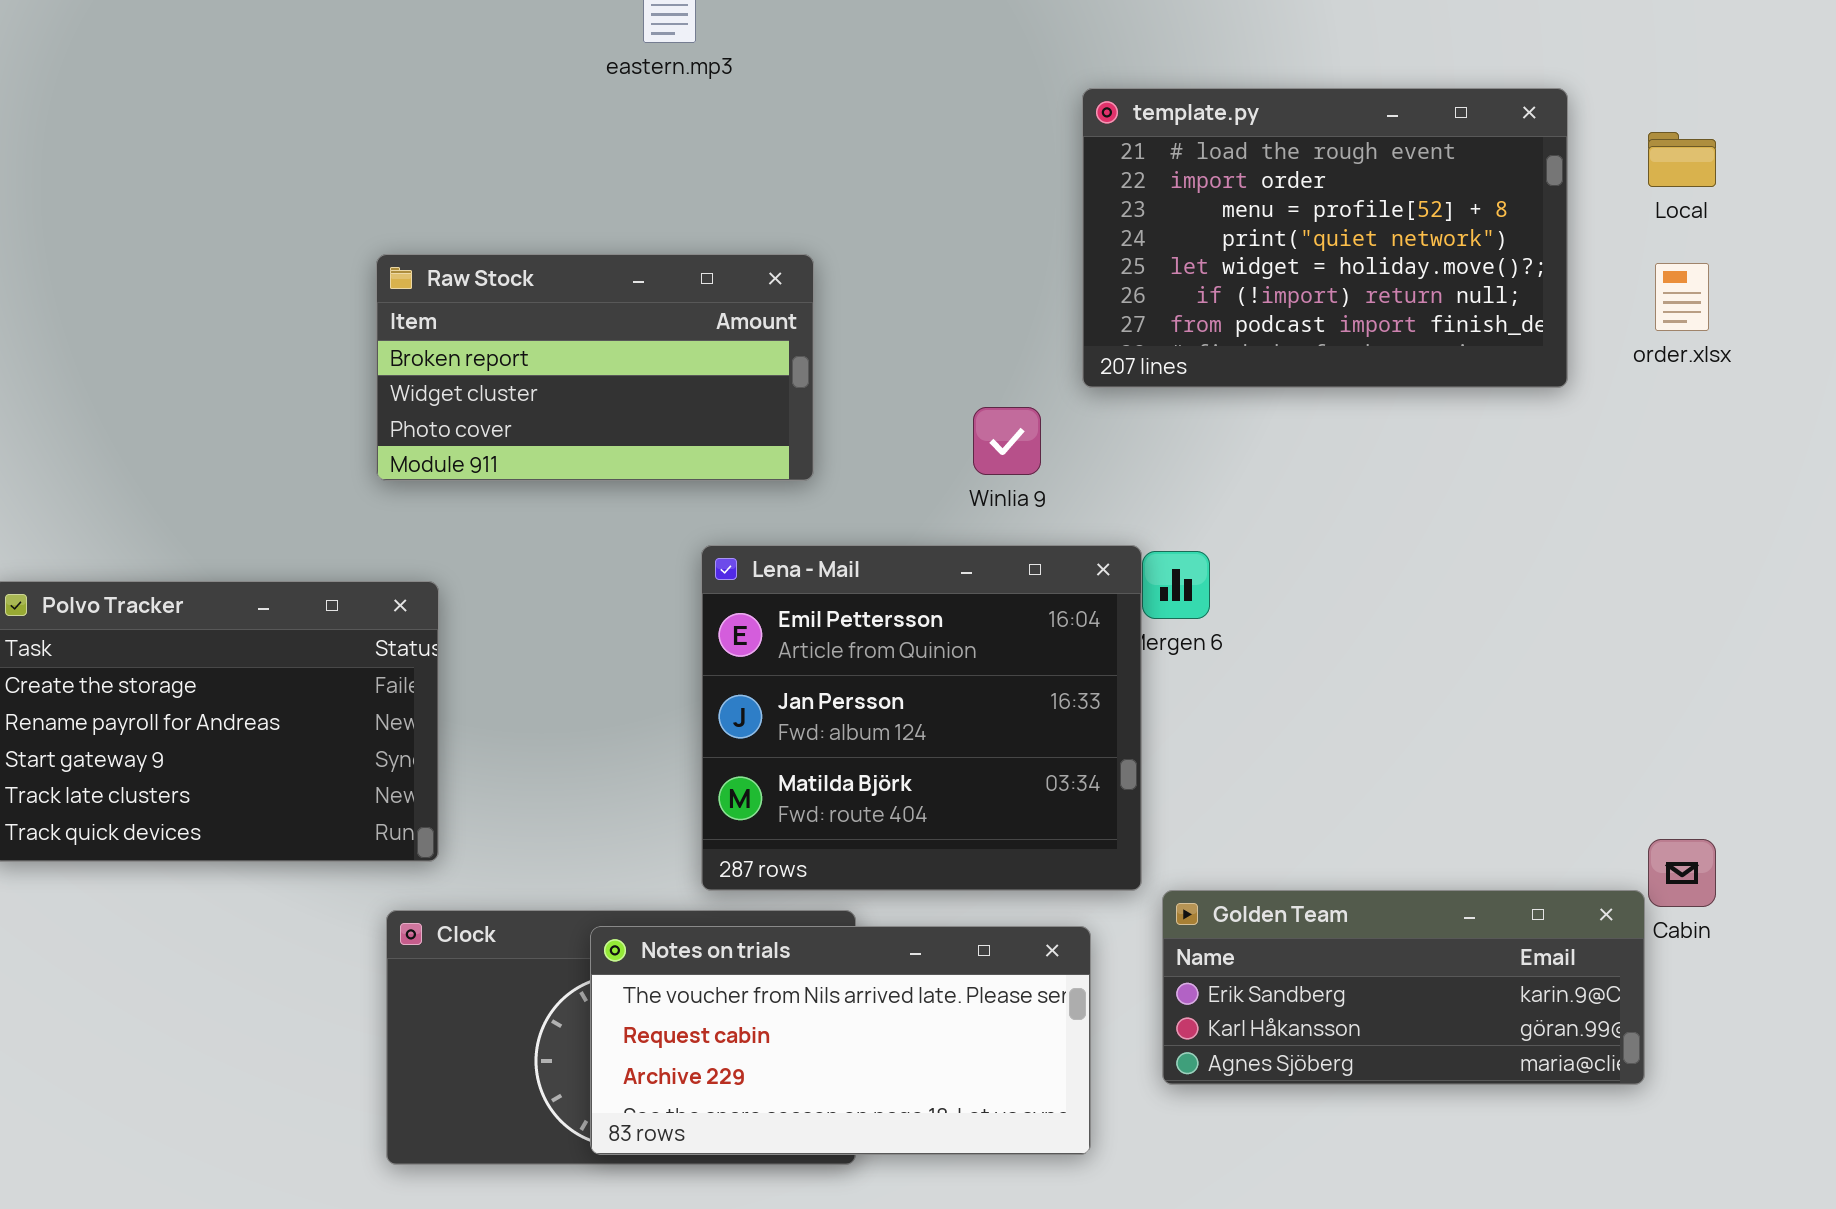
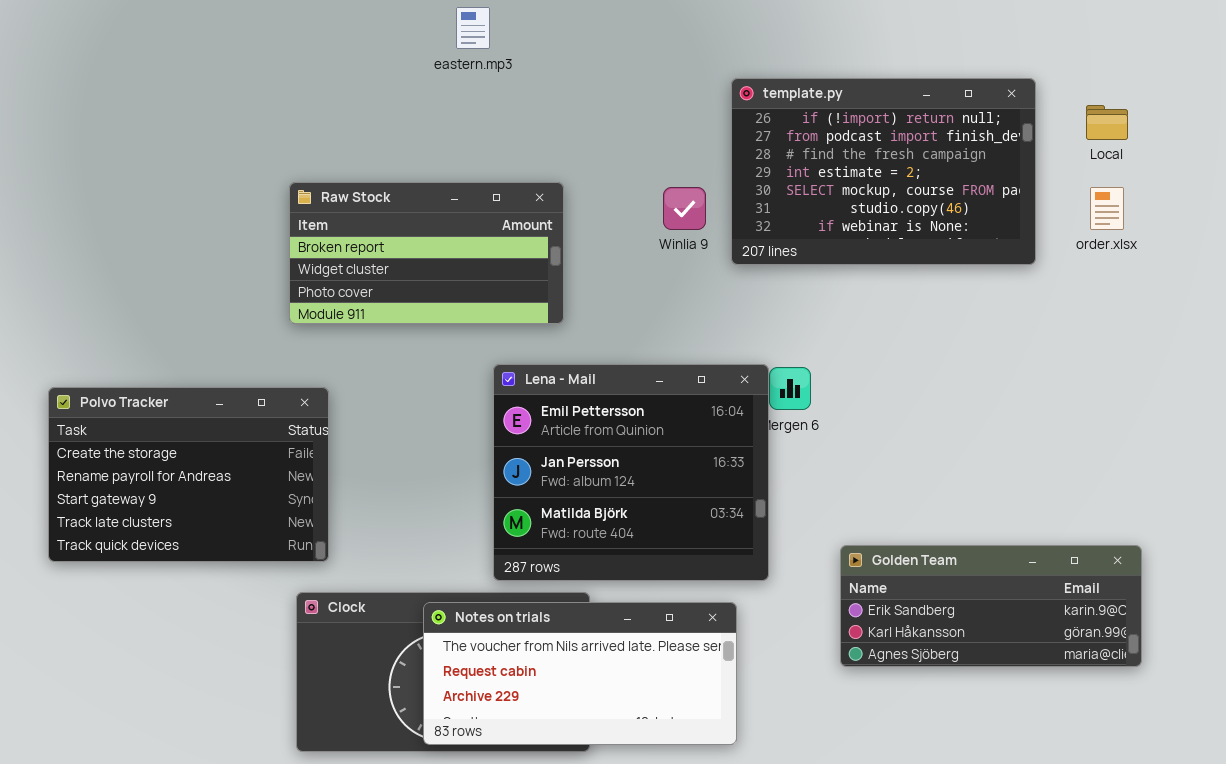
template.py: [1082,88,1568,388] -> [731,78,1036,265], scrolled down 5 rows
Winlia 9: [973,407,1041,475] -> [663,187,706,230], moved
Golden Team: [1162,890,1645,1085] -> [840,545,1142,667], moved

